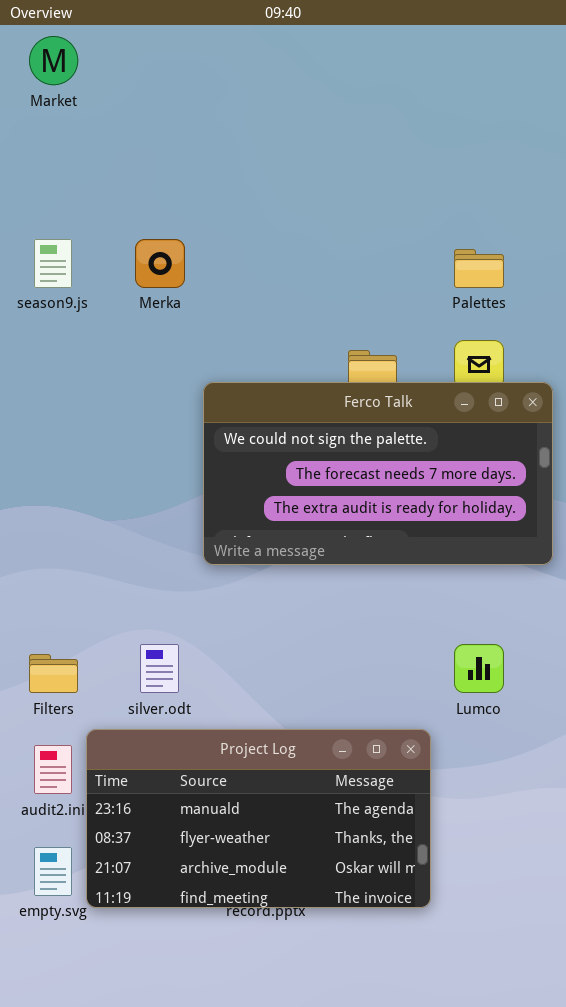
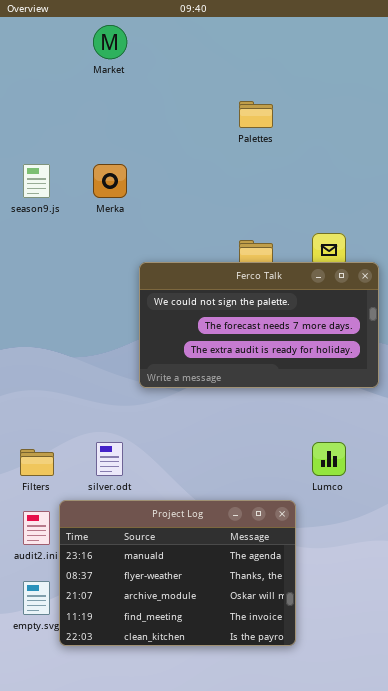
Market: [29,36,78,85] -> [93,25,127,59], moved
Palettes: [454,249,504,288] -> [239,101,273,128], moved
Project Log: [86,729,431,908] -> [59,500,296,646], resized

